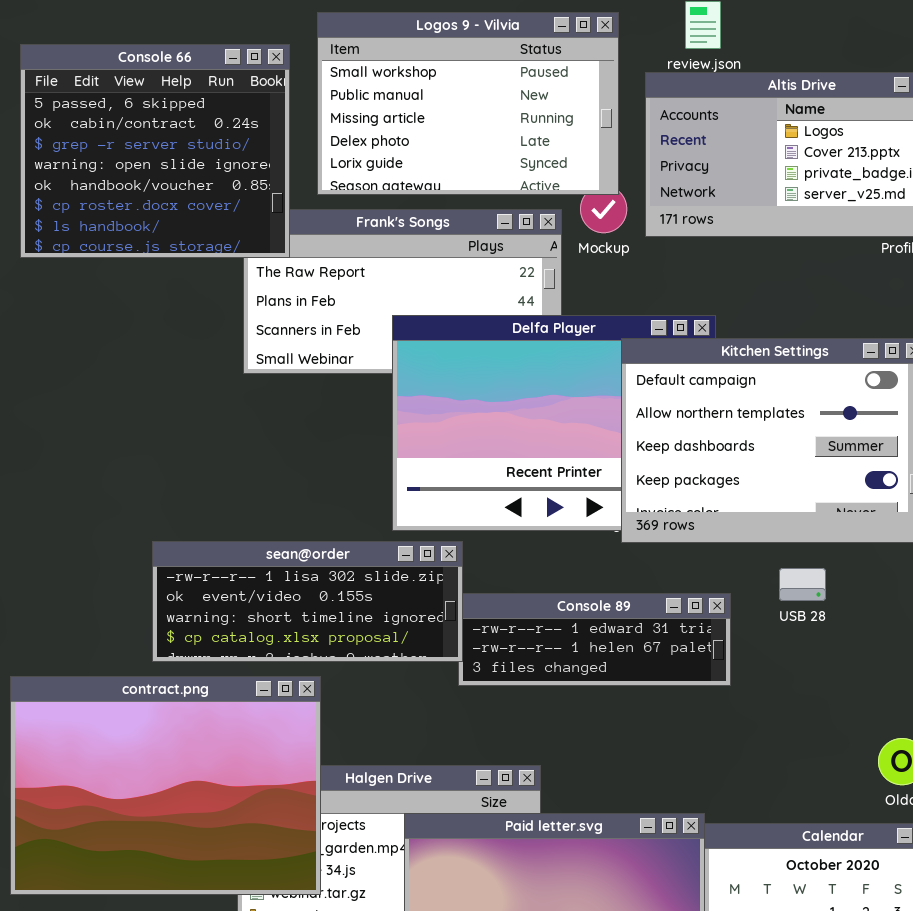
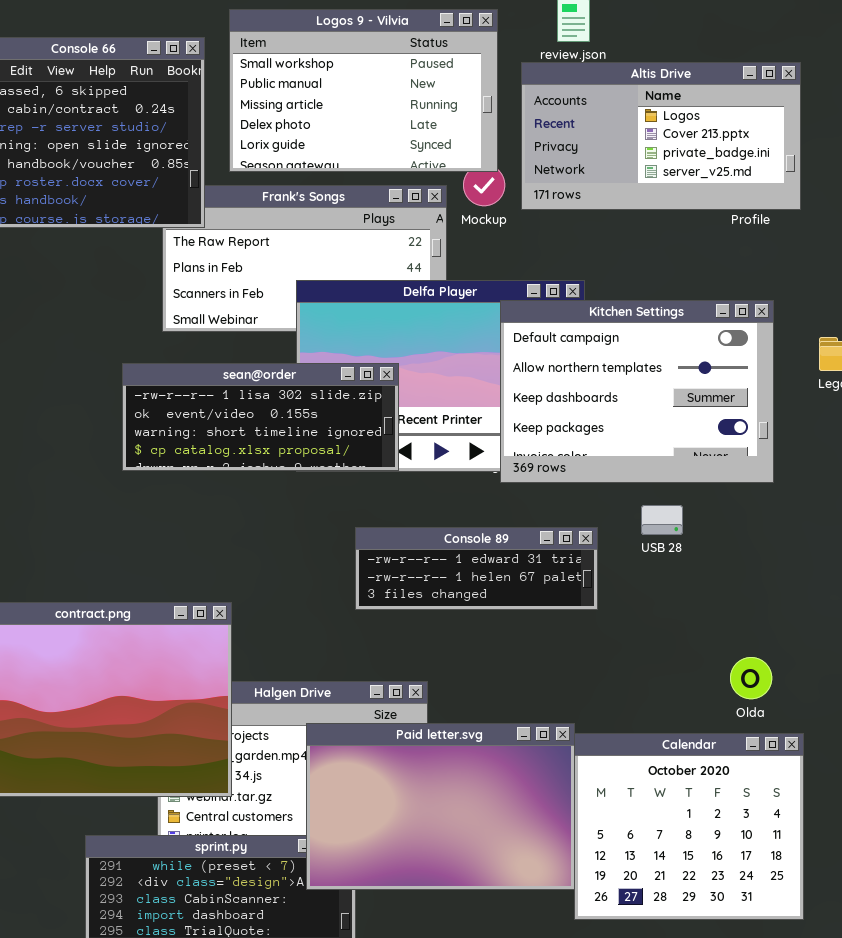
sean@order: [152,541,463,662] -> [122,363,399,471], moved

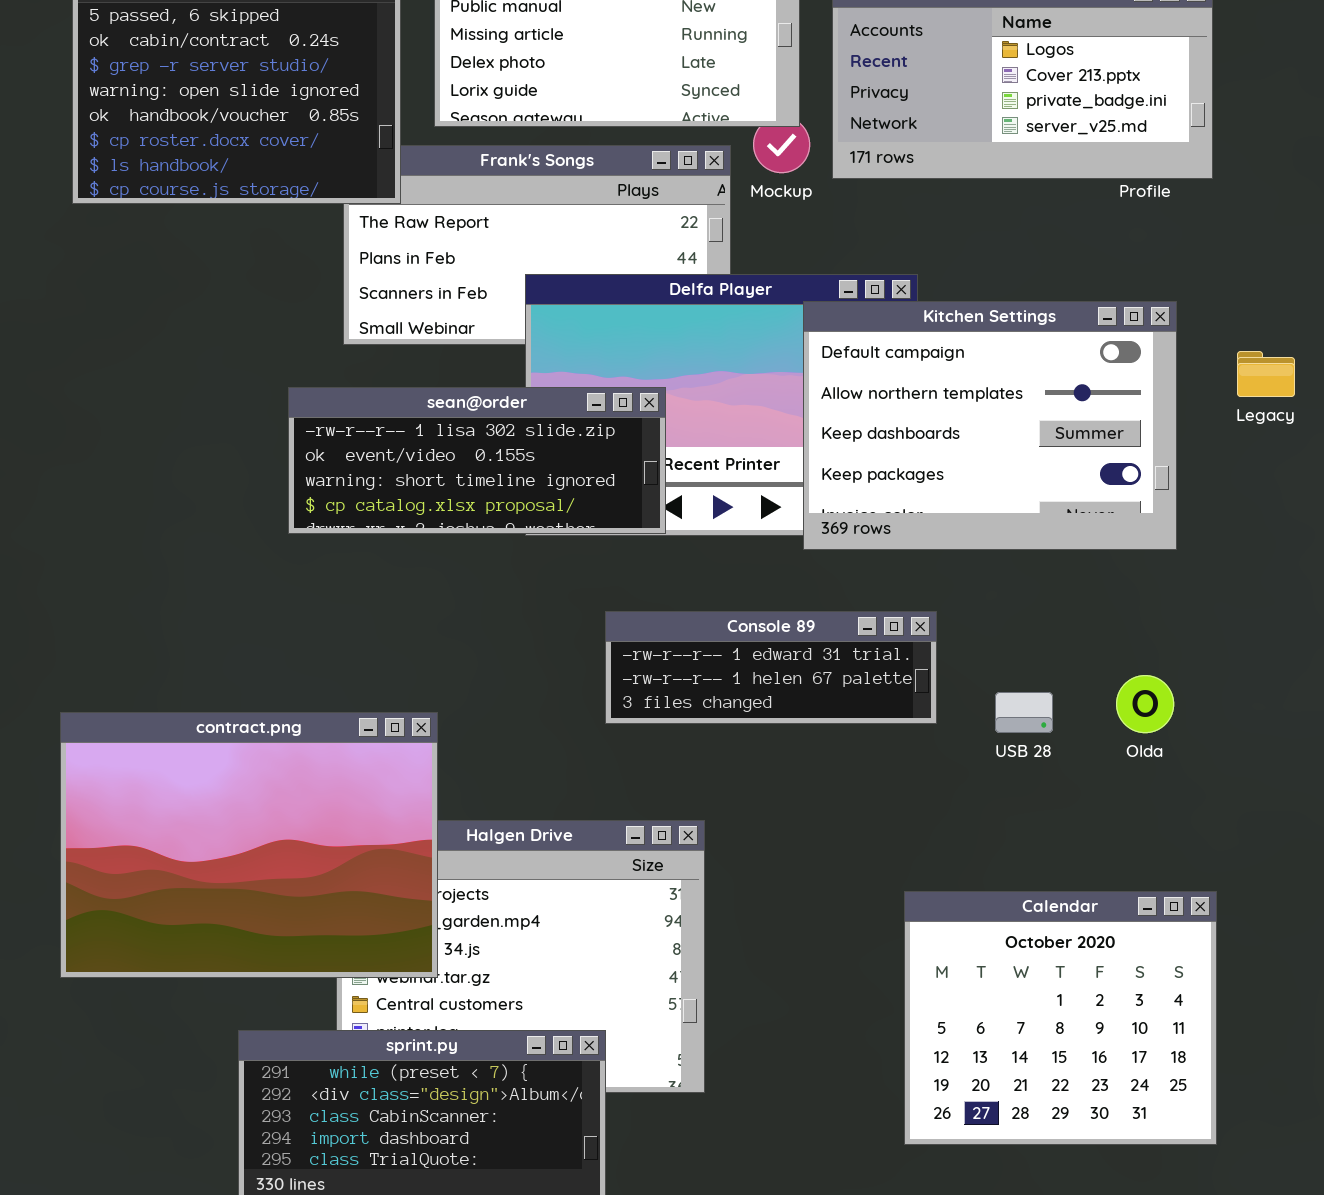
USB 28: [641,505,683,535] -> [995,692,1053,733], moved
Olda: [730,657,772,699] -> [1116,675,1174,733], moved
Paid letter.svg: [306,723,575,890] -> none, closed

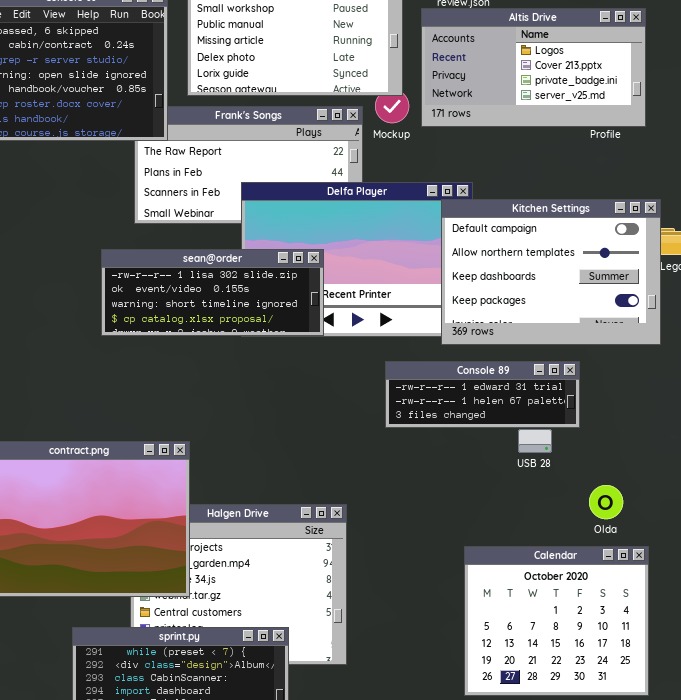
Kitchen Settings: [803,301,1177,550] -> [441,199,661,345], moved
Console 89: [605,611,937,724] -> [385,361,580,428], moved
Olda: [1116,675,1174,733] -> [589,485,623,519], moved

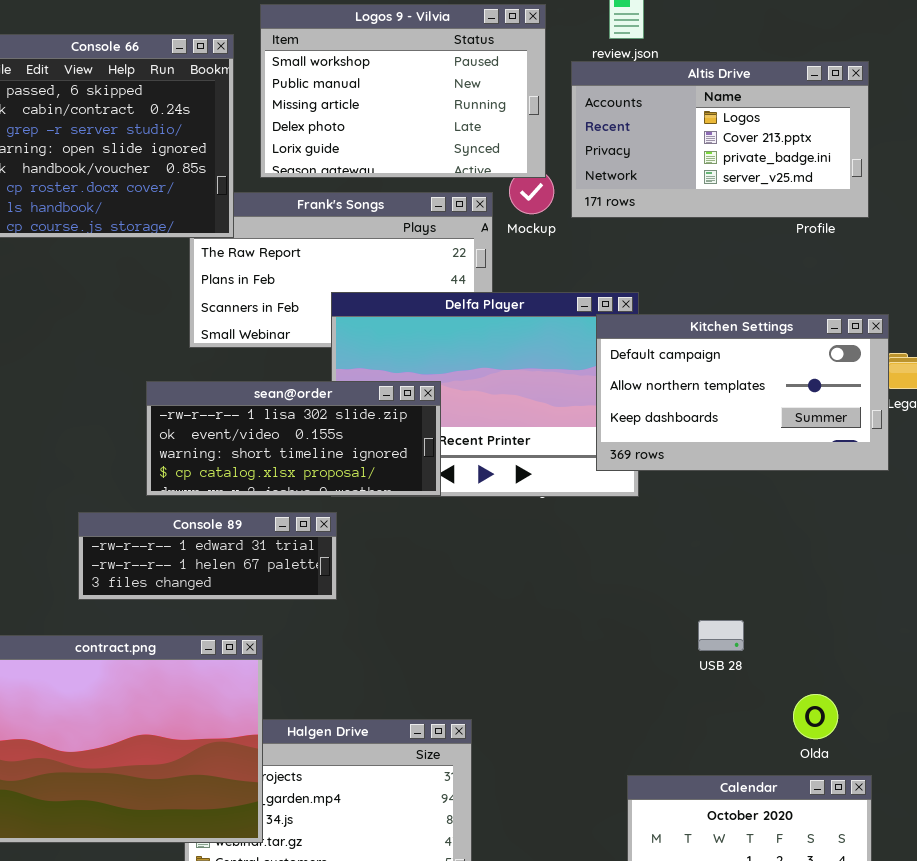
Kitchen Settings: [441,199,661,345] -> [596,314,889,471], resized
Console 89: [385,361,580,428] -> [78,512,337,600], moved

